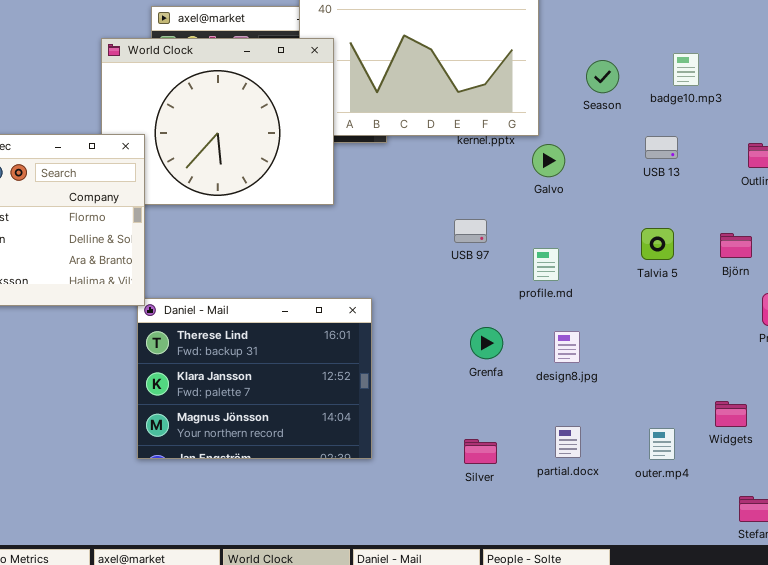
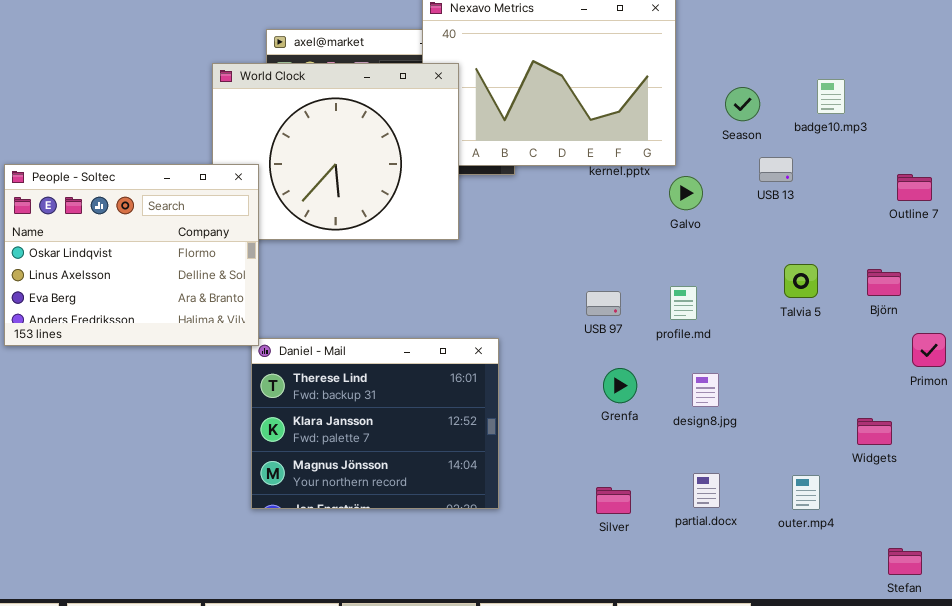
USB 13: [645,136,678,159] -> [759,157,793,182], moved
USB 97: [454,219,487,243] -> [586,291,621,316], moved
Widgets: [715,401,747,427] -> [857,418,892,445], moved

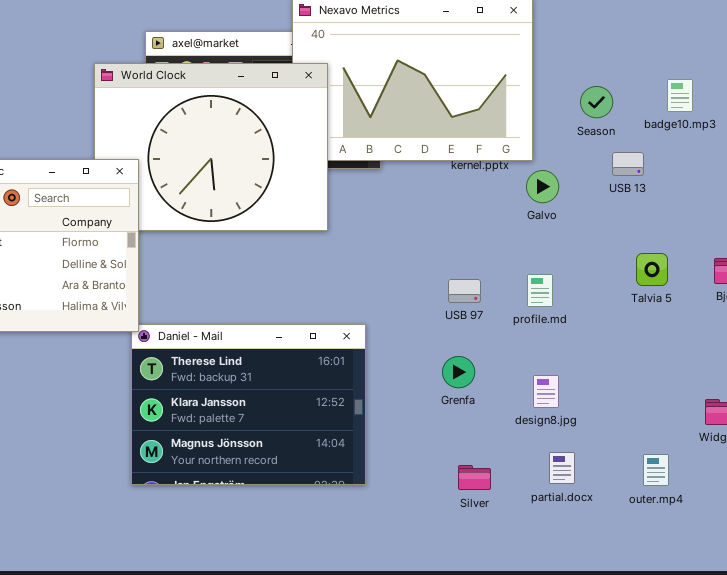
Grenfa: [603,368,637,403] -> [442,356,475,388], moved
design8.jpg: [692,373,719,407] -> [533,375,559,408], moved

